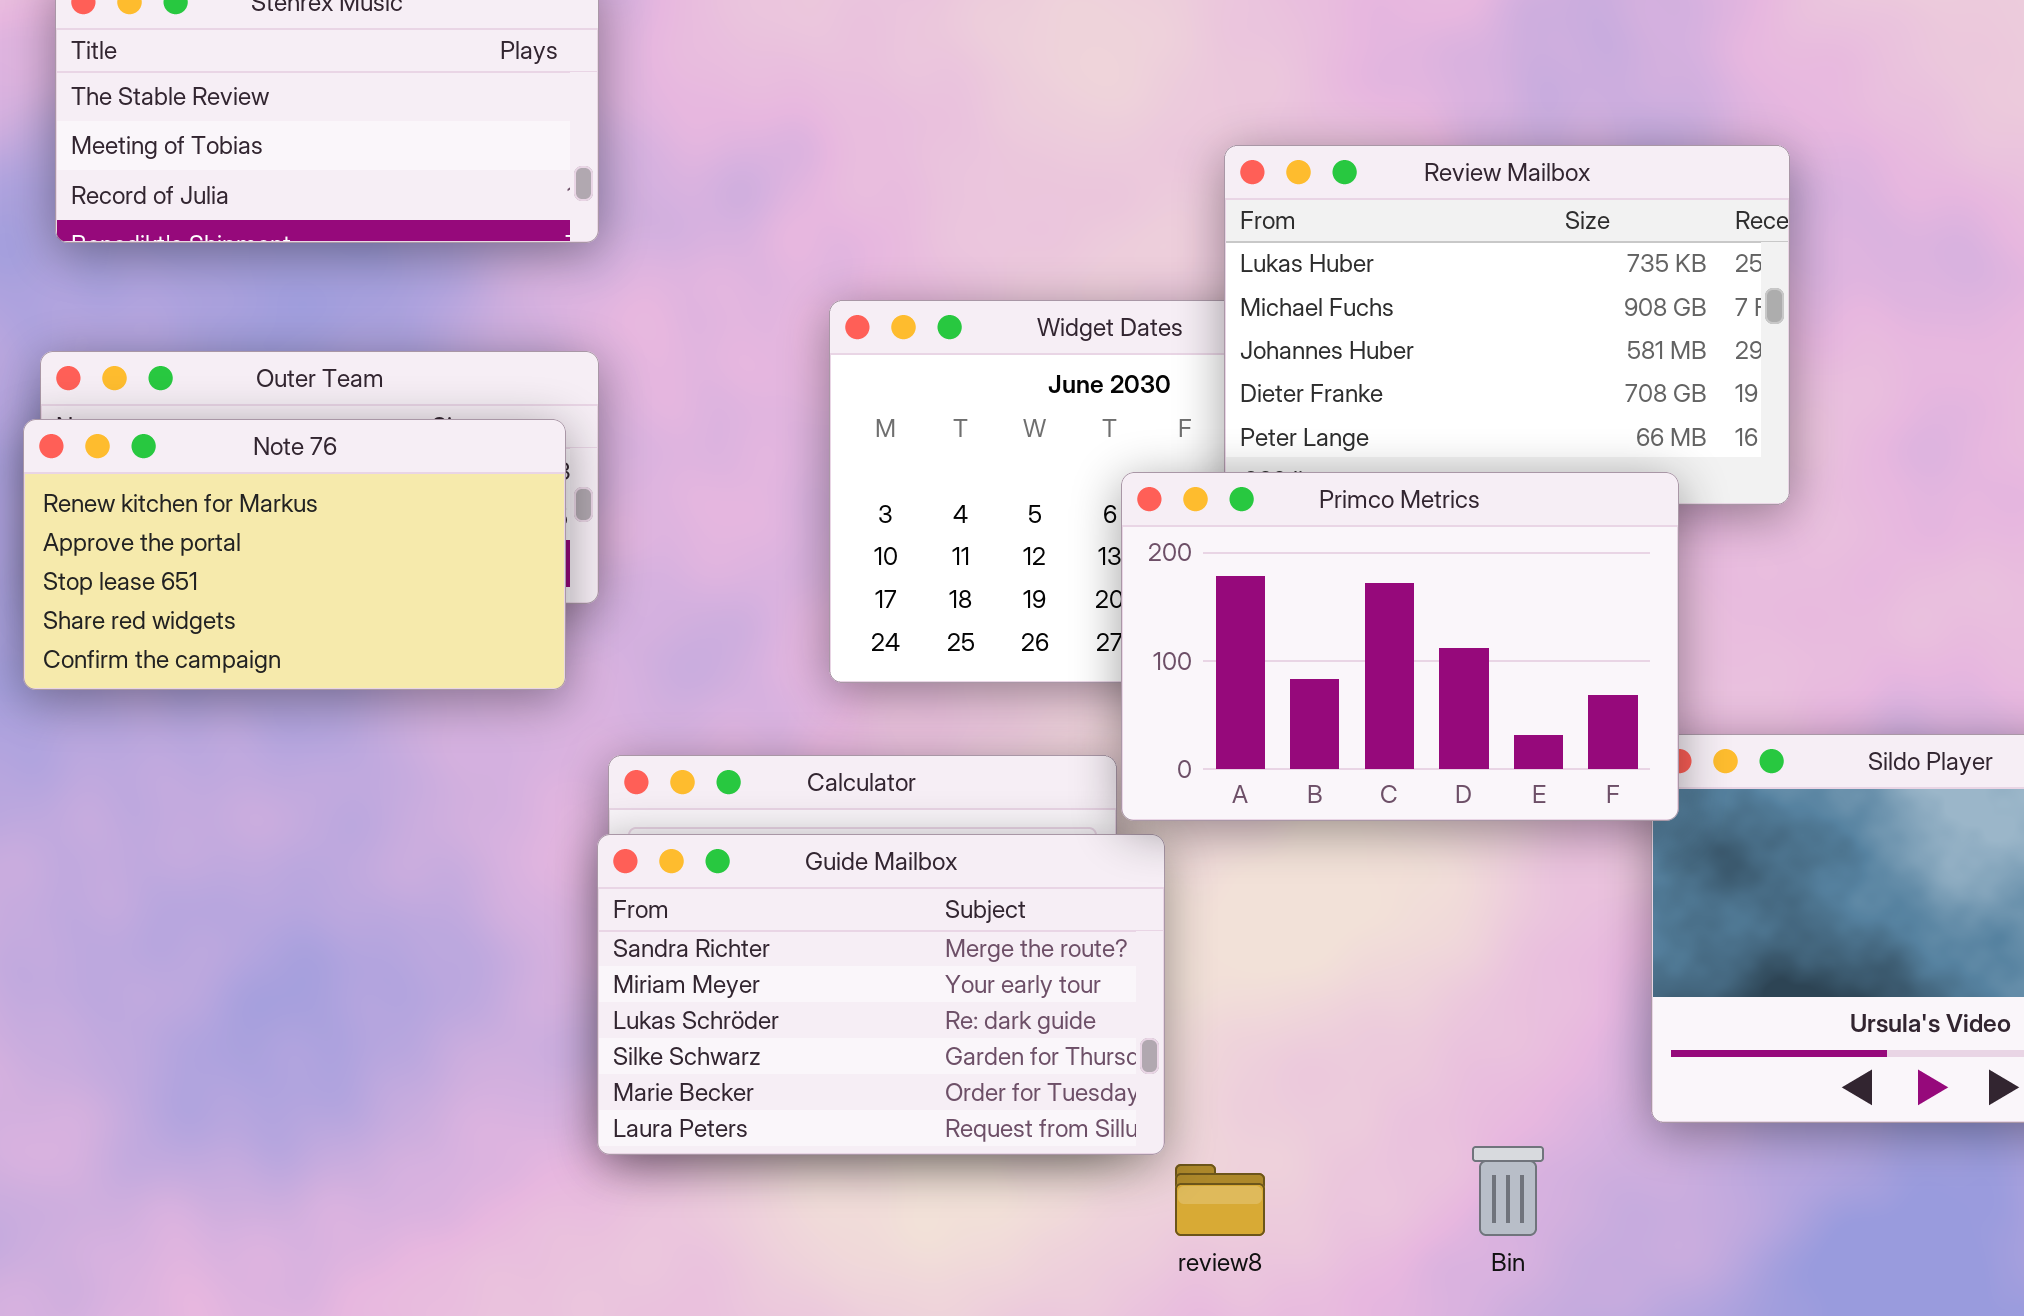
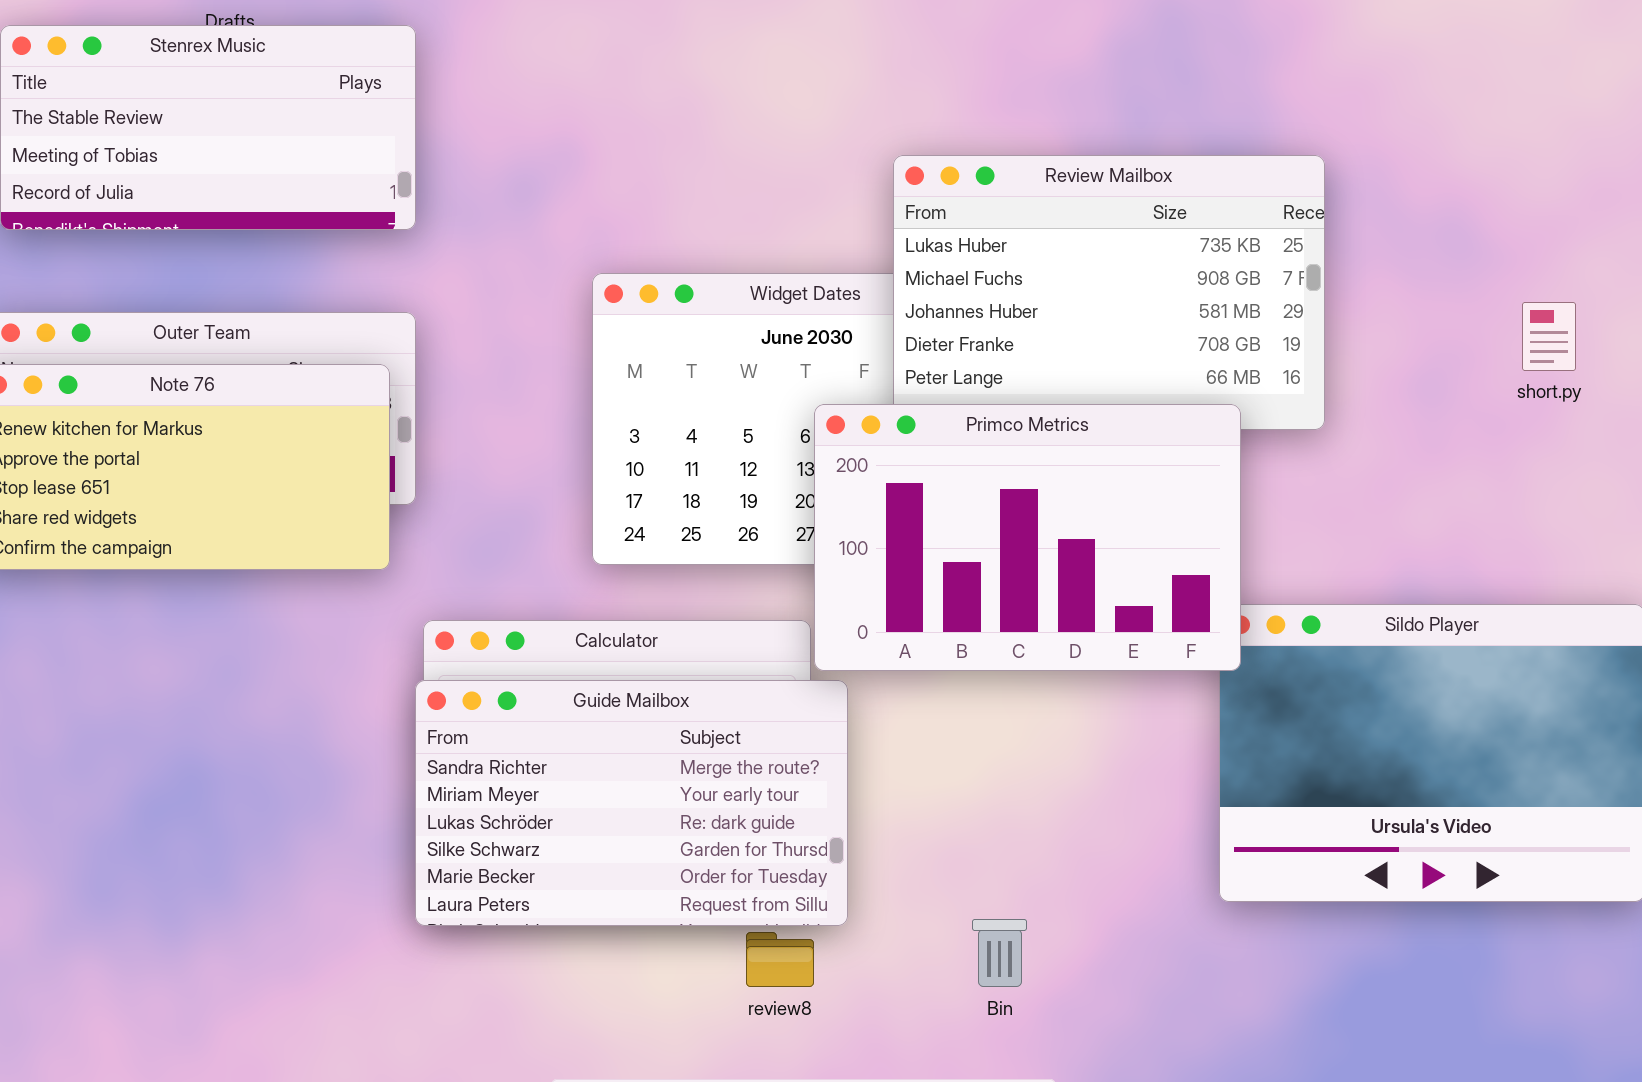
Bin: [1472,1146,1544,1236] -> [972,919,1027,987], moved
review8: [1175,1164,1265,1236] -> [746,932,814,987], moved

